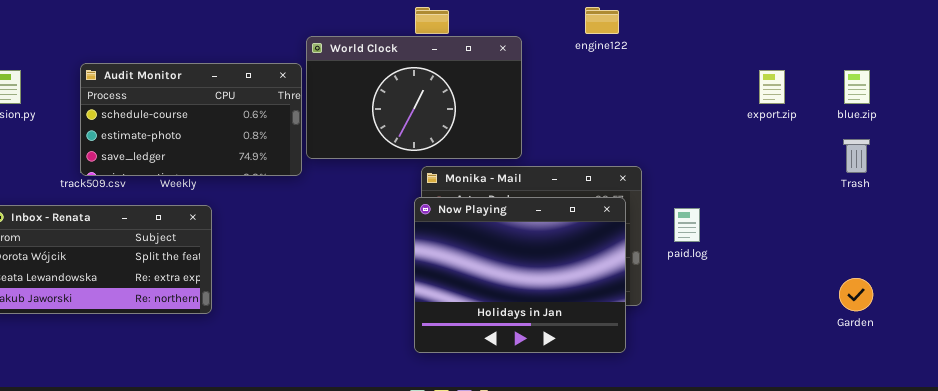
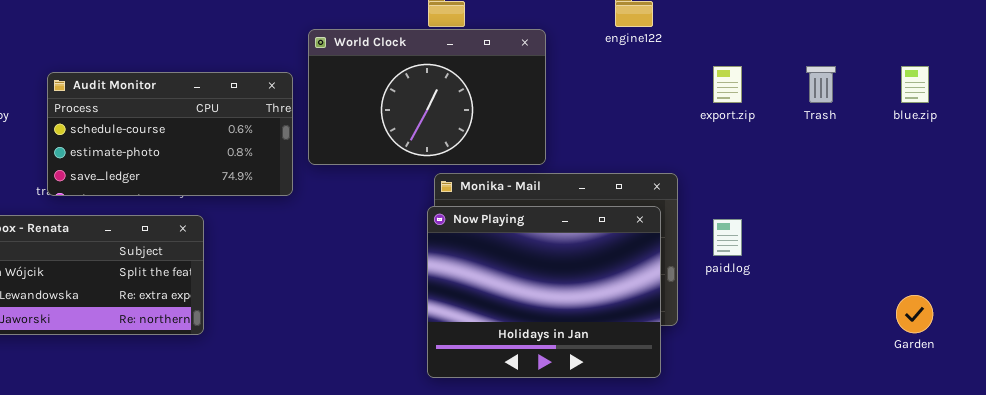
Audit Monitor: [80,63,302,176] -> [47,72,293,196], moved
export.zip: [759,70,785,104] -> [713,66,742,103], moved
Trash: [843,139,870,173] -> [806,66,836,103], moved

